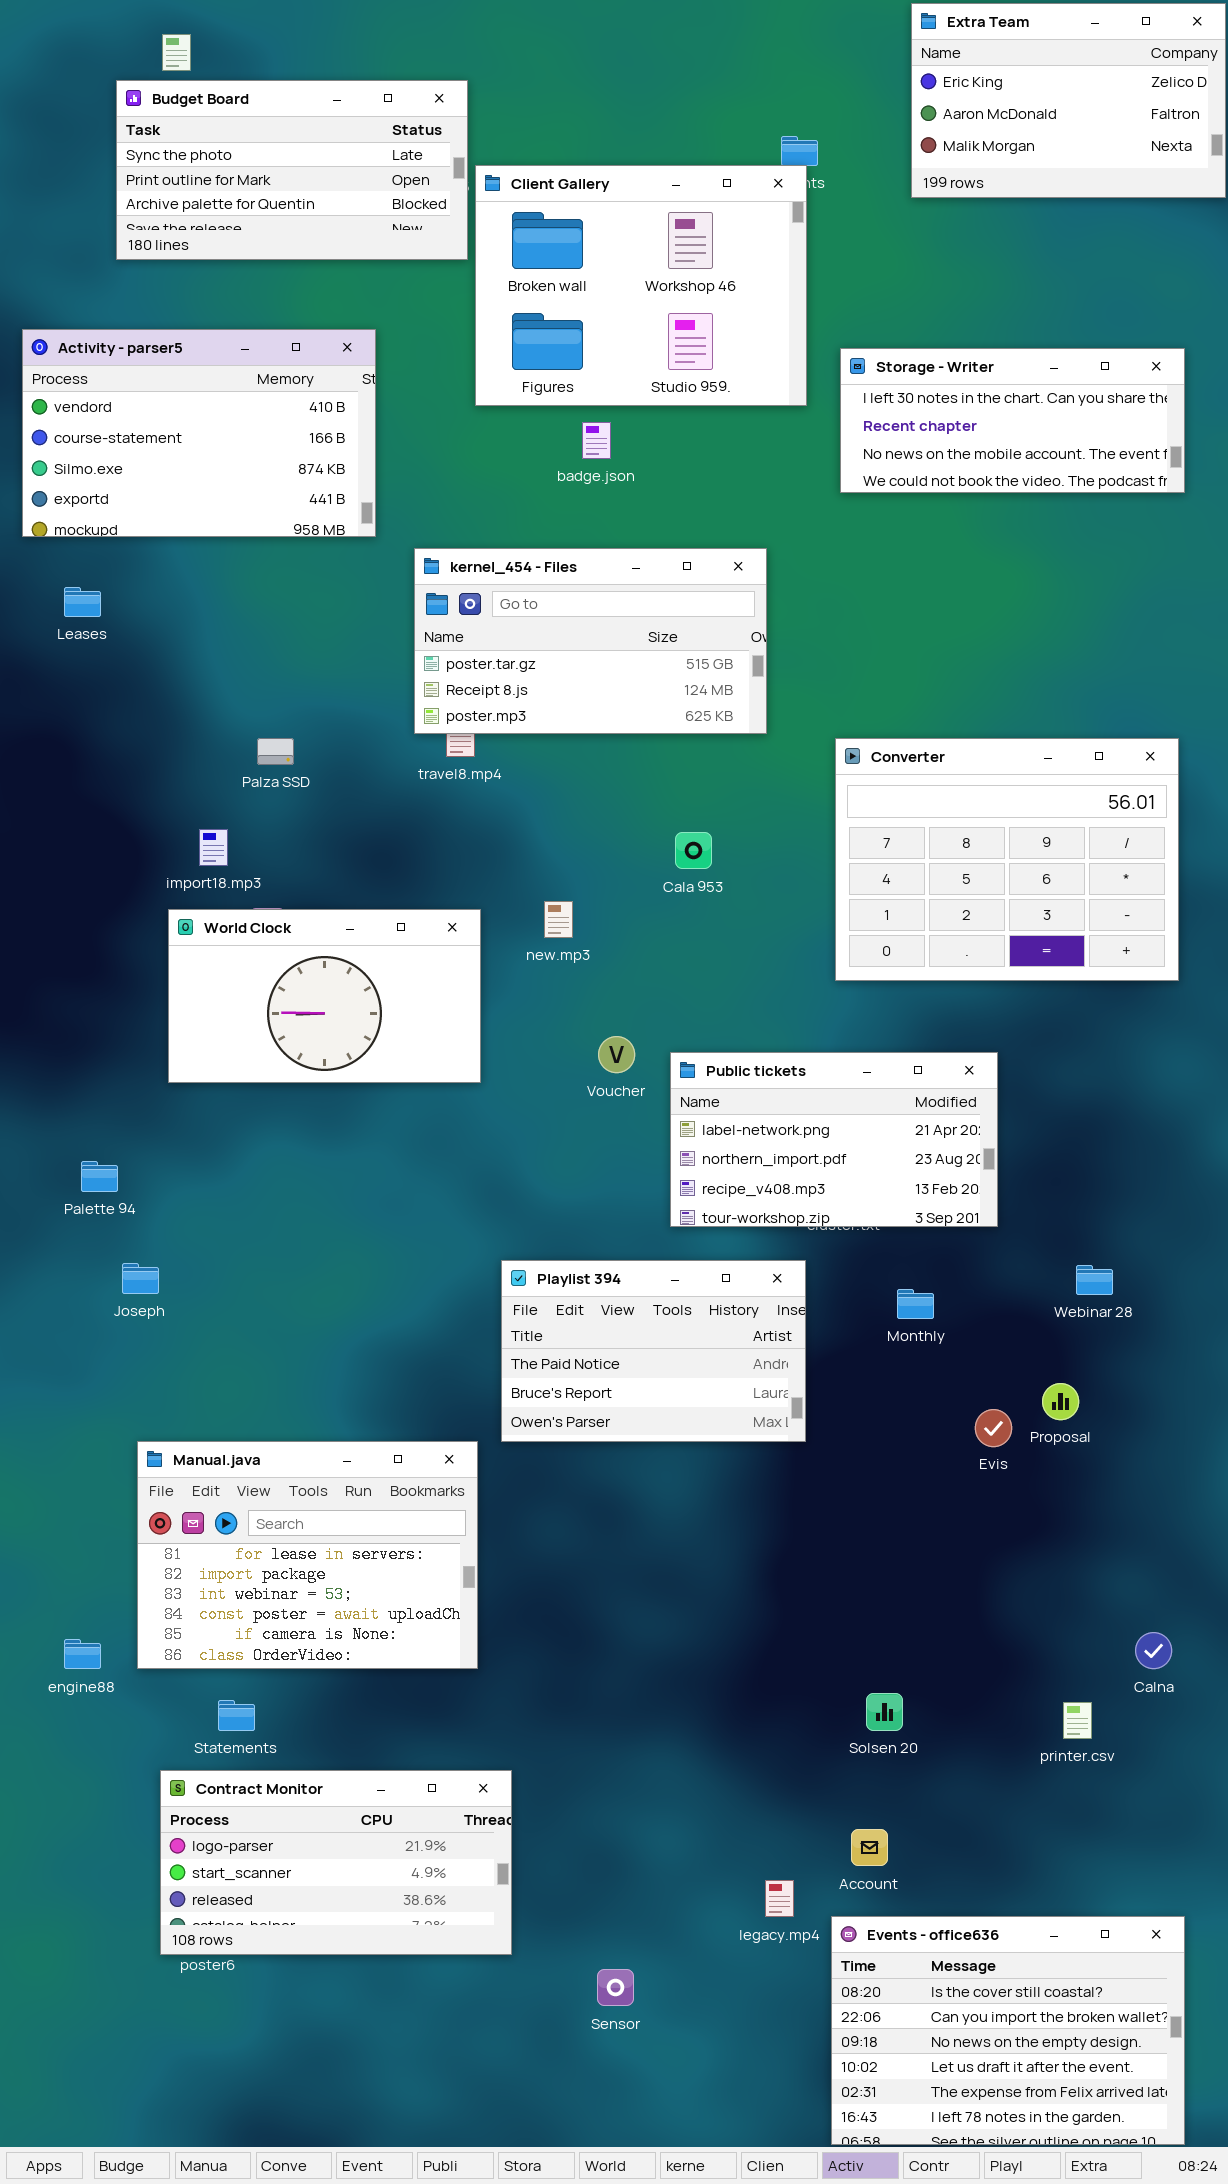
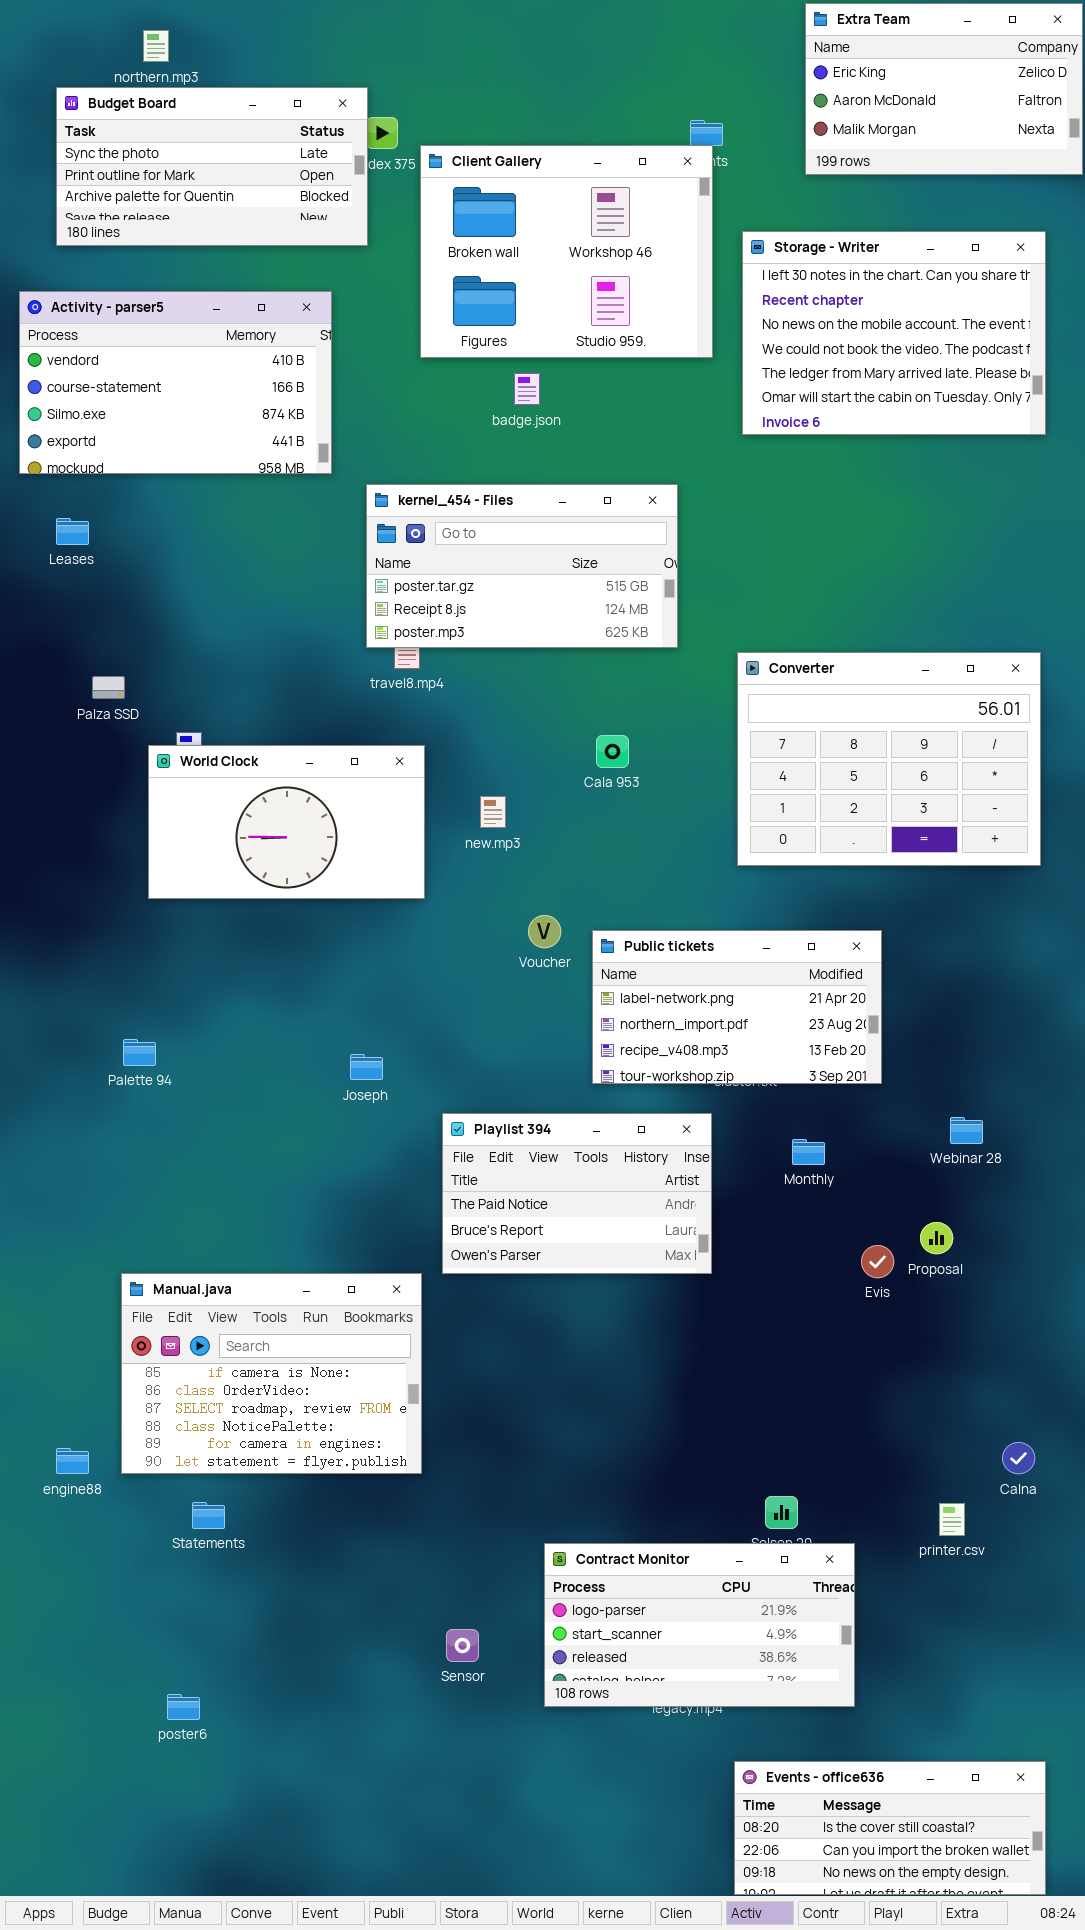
Budget Board: [116,80,468,260] -> [56,87,368,246], moved
Storage - Writer: [840,348,1185,493] -> [742,231,1046,435], resized
Palza SSD: [257,738,294,765] -> [92,676,125,699], moved
World Clock: [168,909,481,1083] -> [148,745,425,899], moved
Palette 94: [81,1161,118,1192] -> [123,1039,156,1066], moved
Joseph: [122,1263,159,1294] -> [350,1054,383,1080], moved
Manual.java: [137,1441,478,1669] -> [121,1273,422,1474], scrolled down 4 rows
Contract Monitor: [160,1770,512,1955] -> [544,1543,855,1707], moved
Events - office636: [831,1916,1185,2145] -> [734,1761,1046,1895], resized
Sensor: [597,1969,634,2006] -> [446,1629,479,1662], moved

